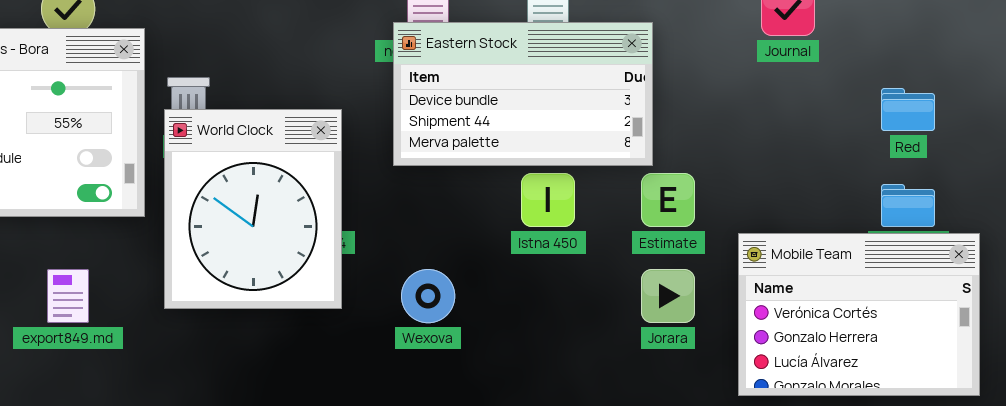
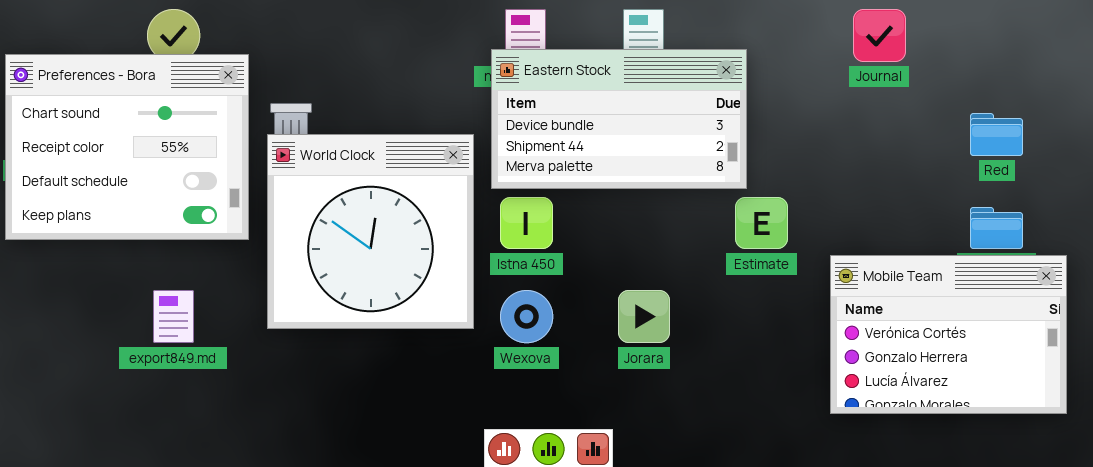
World Clock: [164,109,342,309] -> [267,134,474,329], resized
Istna 450: [521,173,575,227] -> [500,197,553,249], moved
Jorara: [641,269,695,323] -> [618,290,670,343], moved

